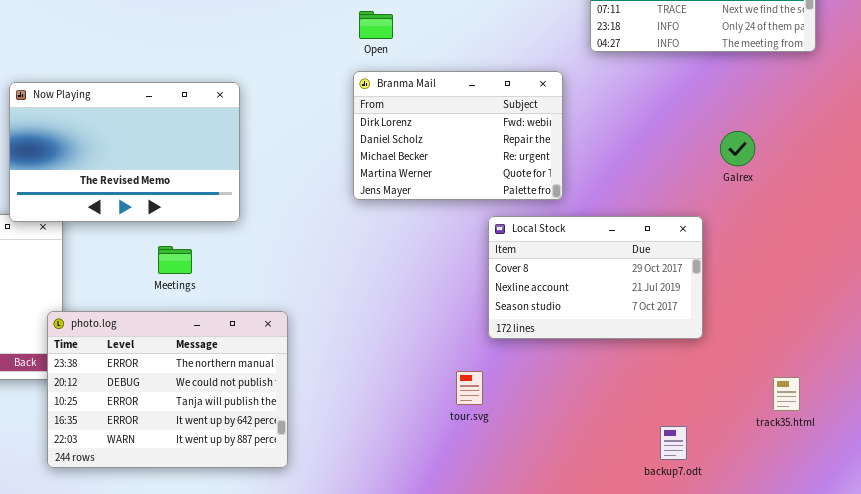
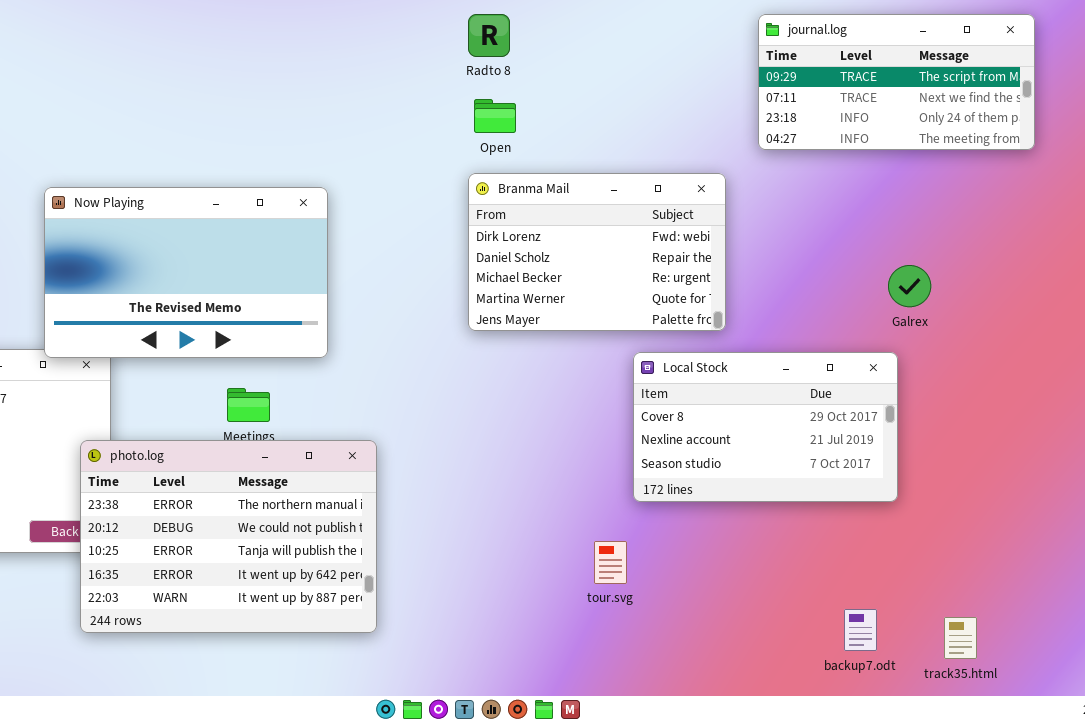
Galrex: [720,131,755,166] -> [888,265,931,307], moved
photo.log: [47,311,288,468] -> [80,440,377,633], moved
track35.html: [773,377,800,411] -> [944,617,977,659], moved

